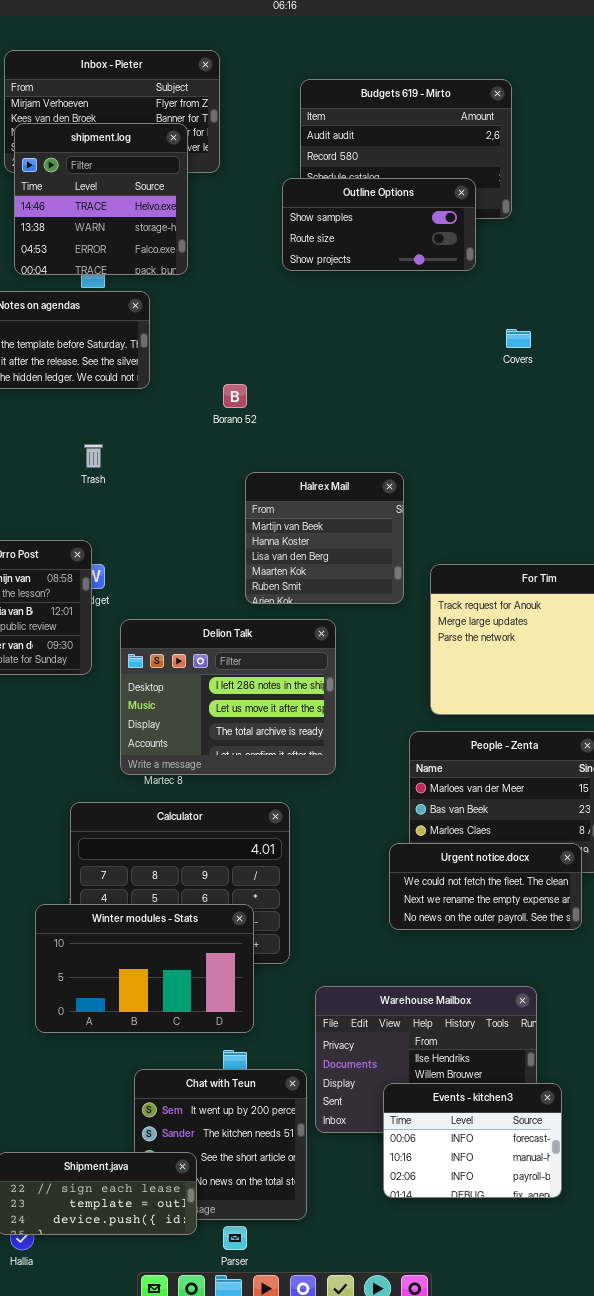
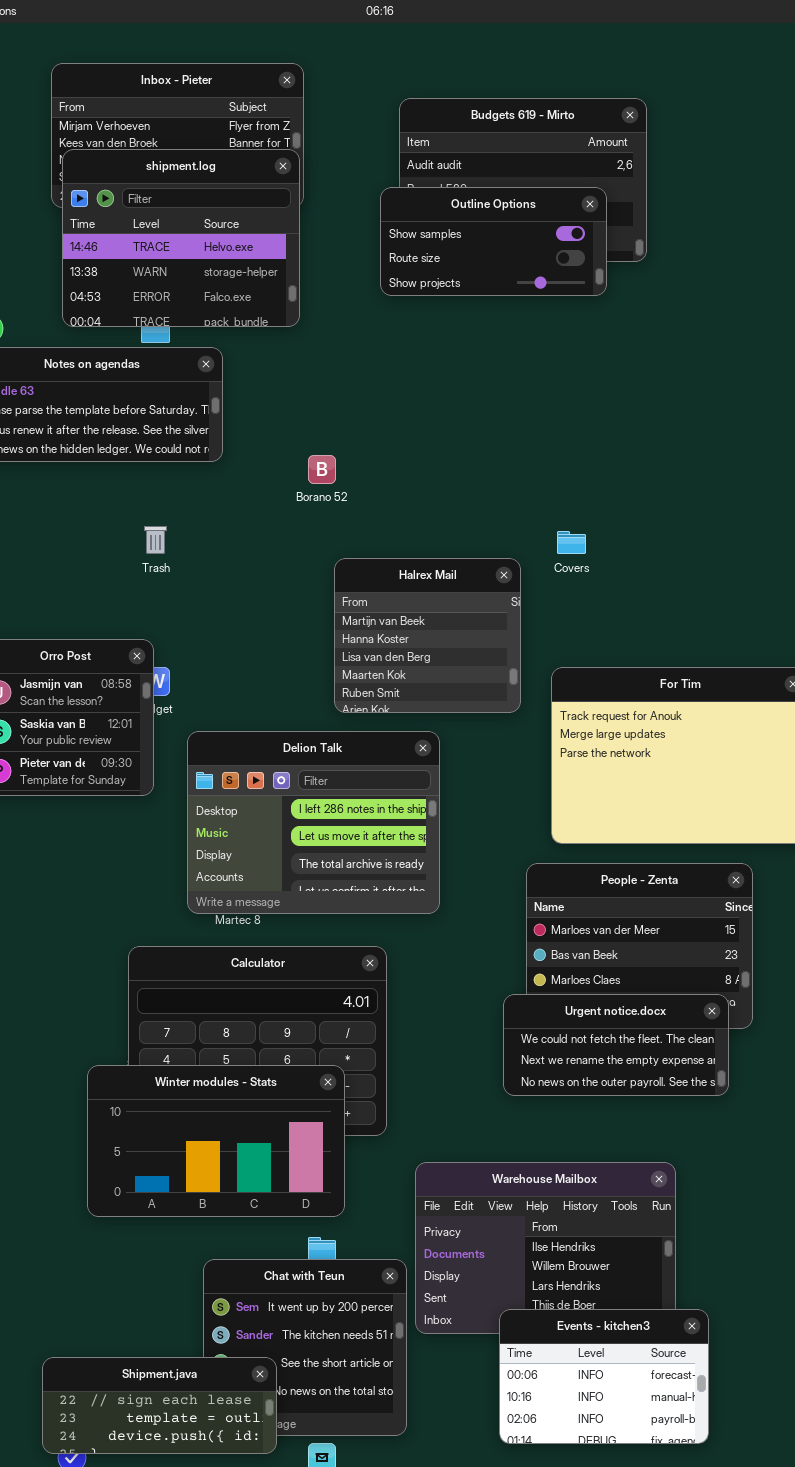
shipment.log: [14,123,188,275] -> [62,149,300,327], resized
Outline Options: [282,178,476,271] -> [380,187,607,296], moved
Covers: [506,329,531,348] -> [557,531,586,554], moved
Events - kitchen3: [383,1083,562,1198] -> [499,1309,709,1444], moved

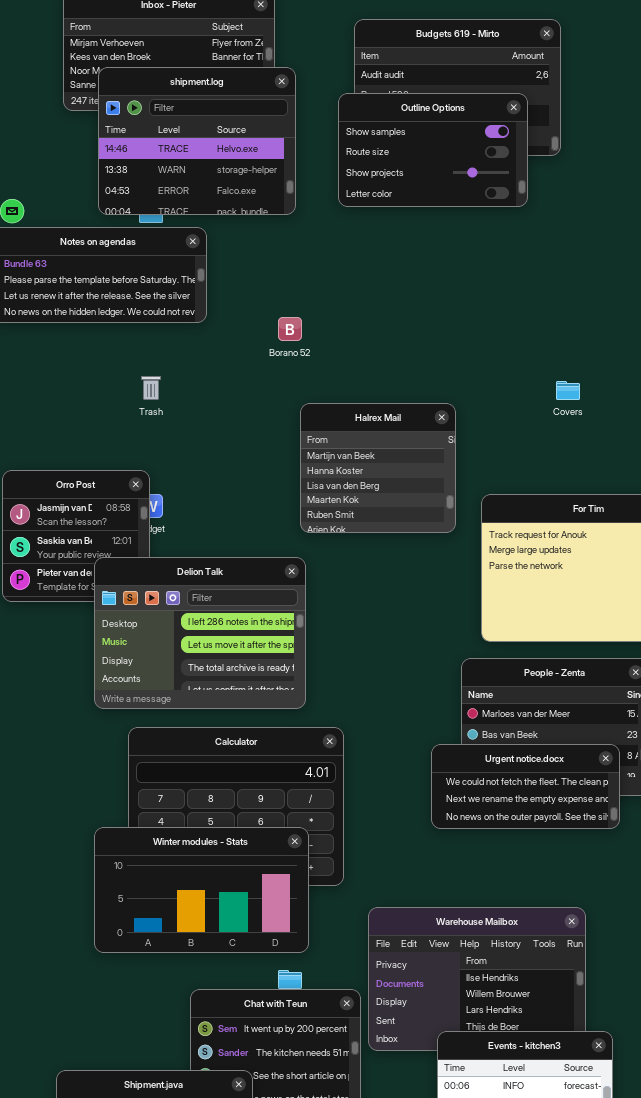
shipment.log: [62,149,300,327] -> [98,67,296,215], moved
Outline Options: [380,187,607,296] -> [338,93,528,207], resized
Covers: [557,531,586,554] -> [556,381,580,400], moved
Delion Talk: [187,731,440,914] -> [94,557,306,709], moved
Urgent notice.docx: [503,994,729,1096] -> [431,744,620,829], moved

